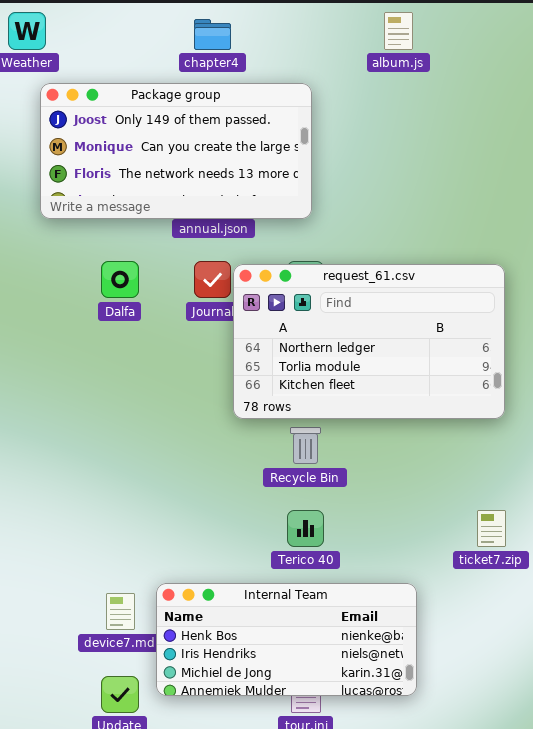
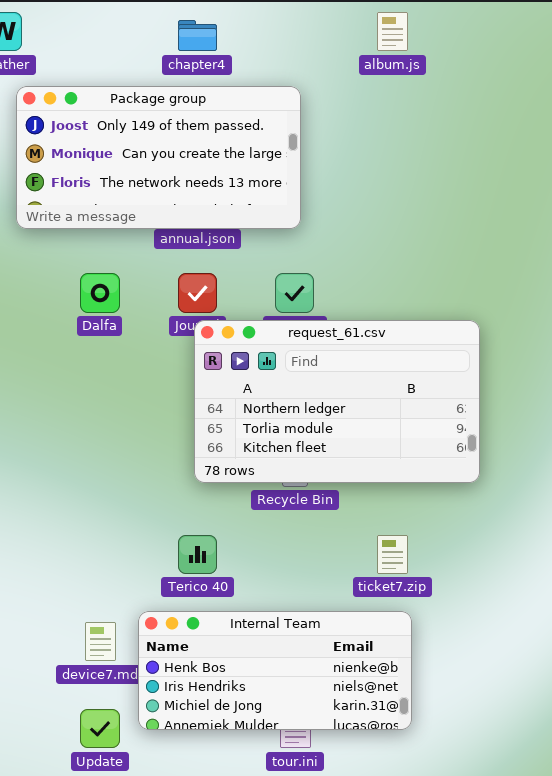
request_61.csv: [233,264,505,419] -> [194,320,480,483], moved
Terico 40: [287,510,324,547] -> [178,535,217,574], moved
ticket7.zip: [477,510,506,547] -> [377,535,408,574], moved

